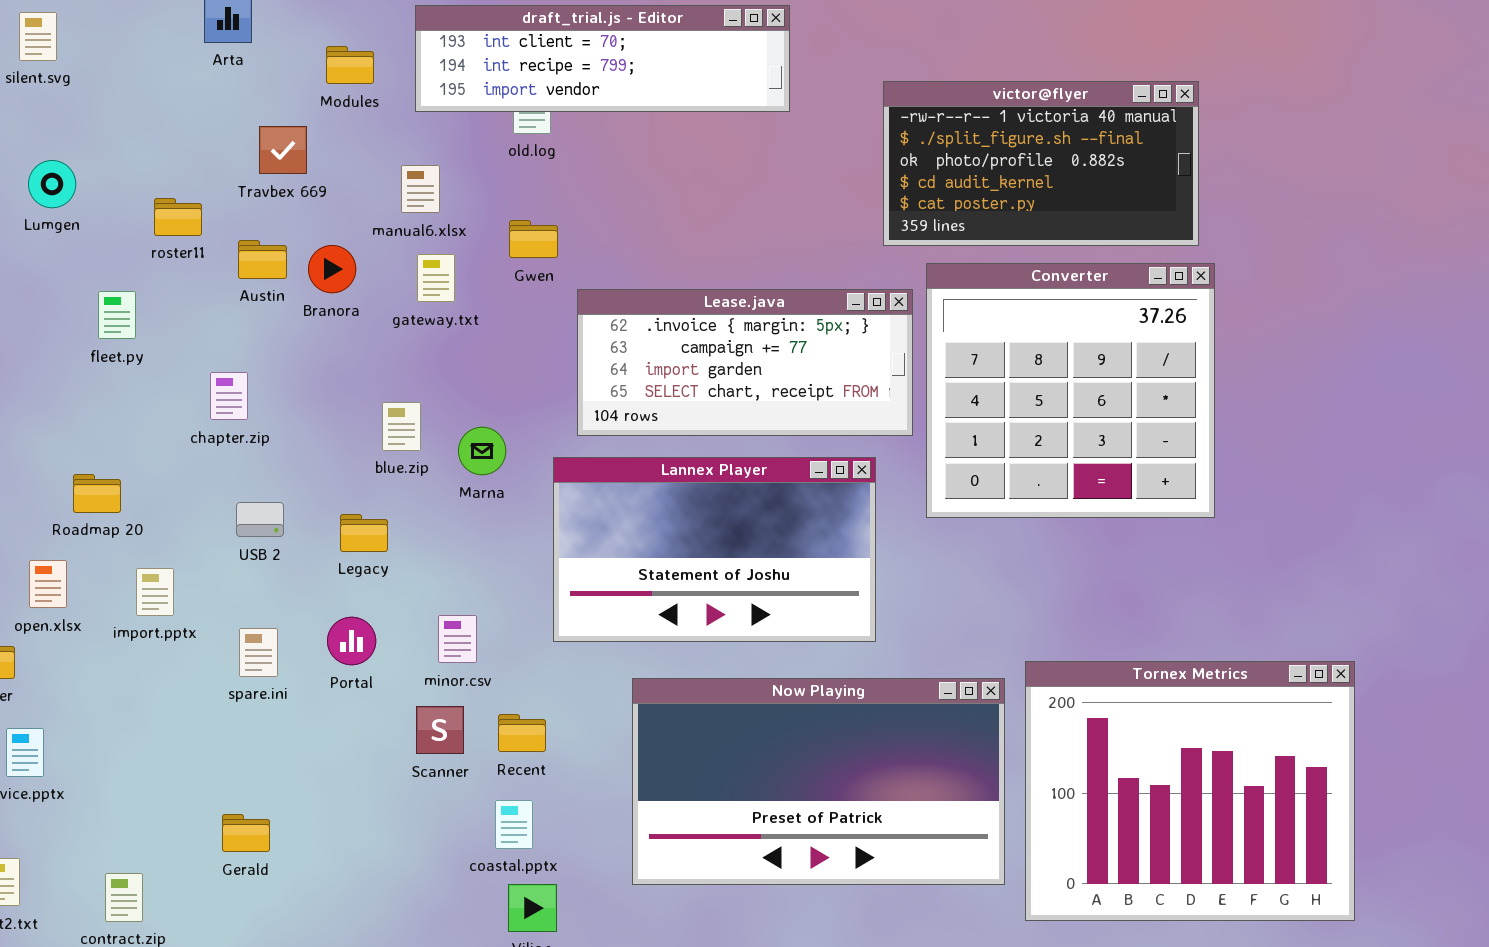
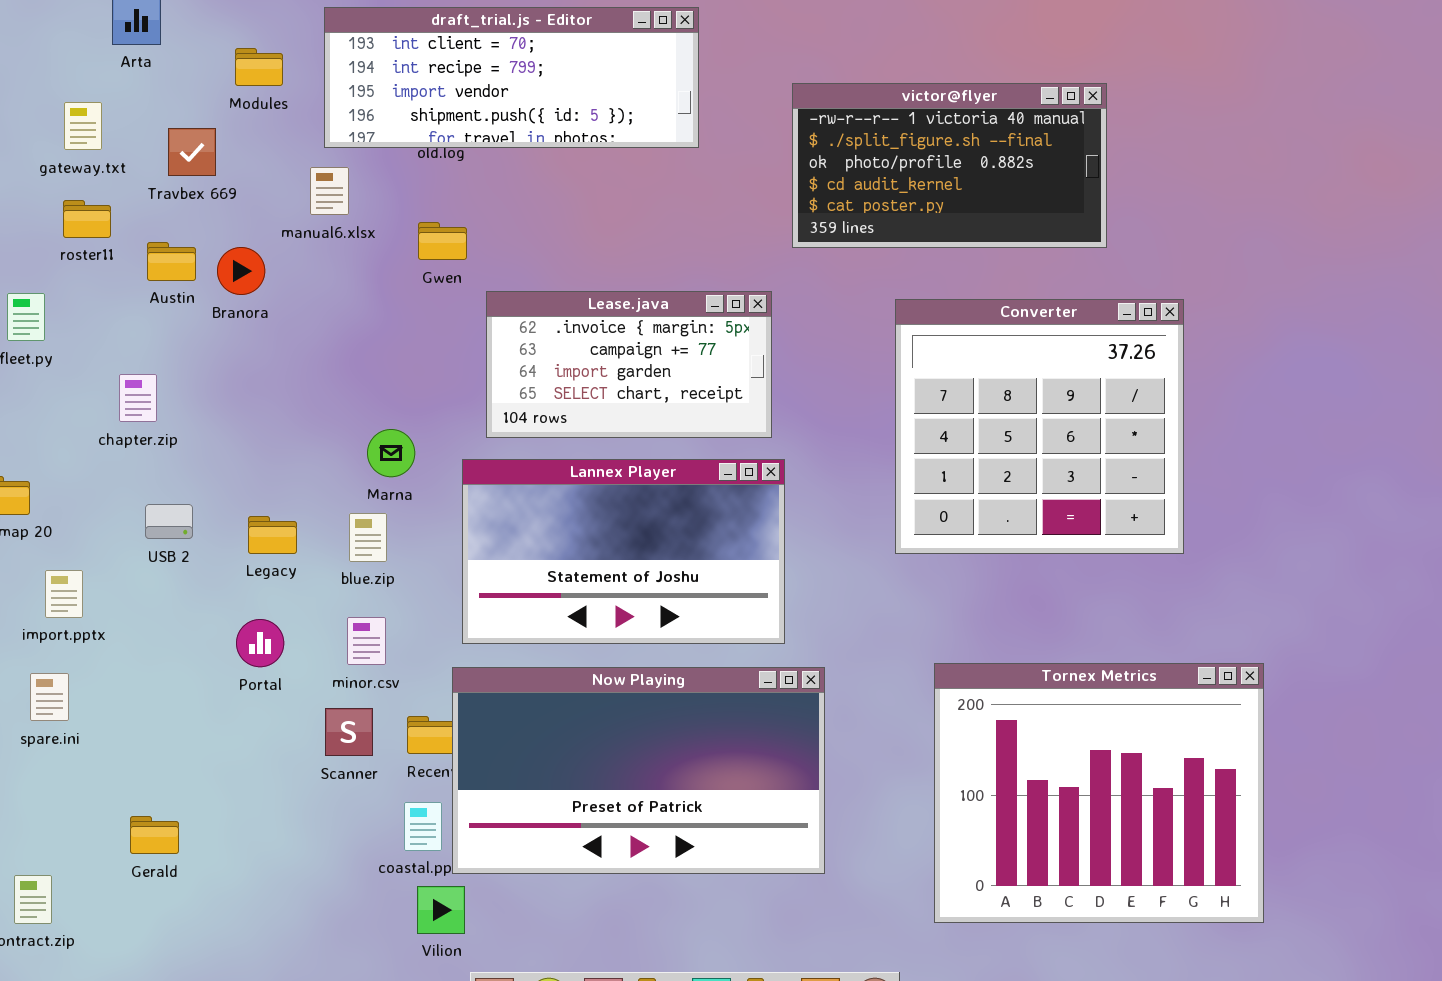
draft_trial.js - Editor: [415,5,790,112] -> [324,7,699,148], resized
gateway.txt: [417,254,455,302] -> [64,102,102,150], moved
Converter: [926,263,1215,518] -> [895,299,1184,554], moved
Lease.java: [577,289,913,436] -> [486,291,772,438], resized
blue.zip: [382,402,421,451] -> [349,513,387,562], moved
spare.ini: [239,628,278,677] -> [30,673,69,721], moved
Now Playing: [632,678,1005,885] -> [452,667,825,874], moved

